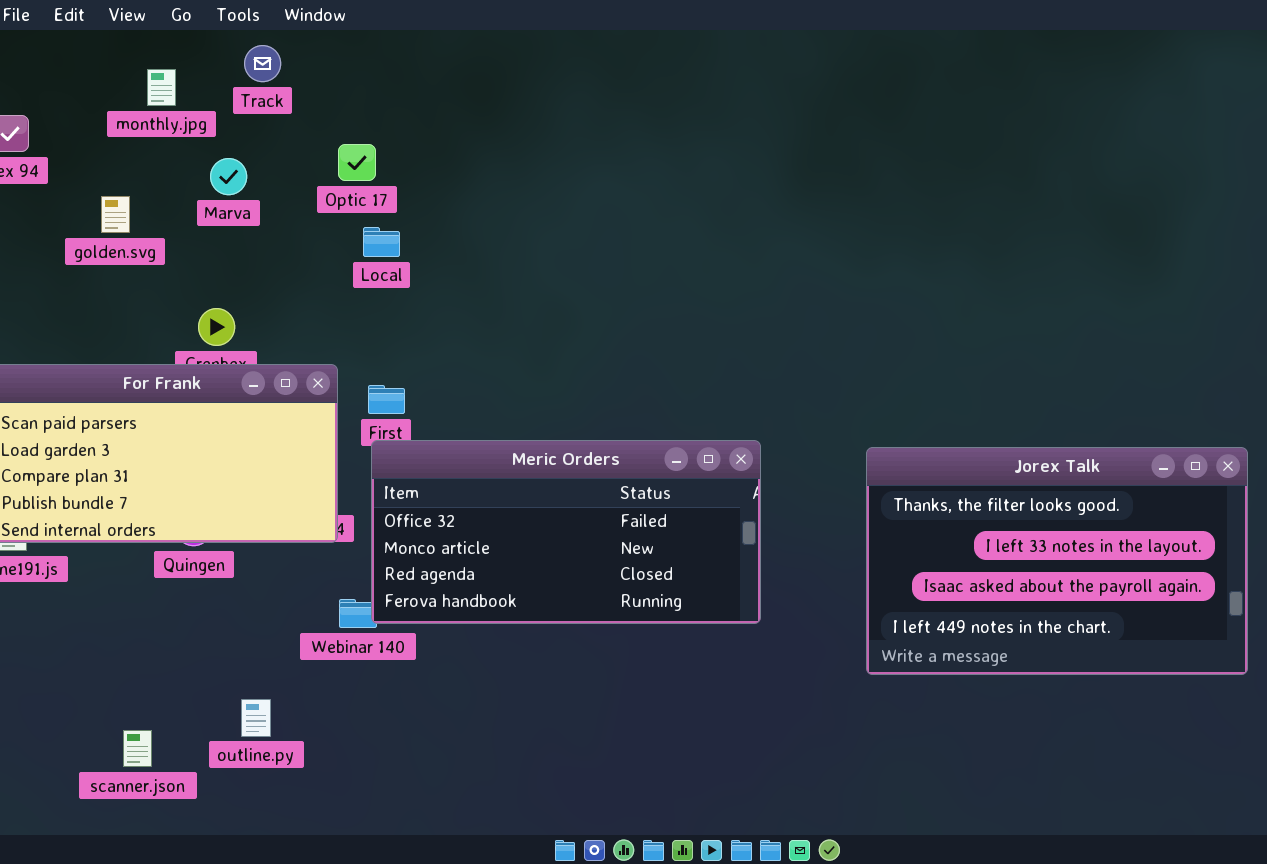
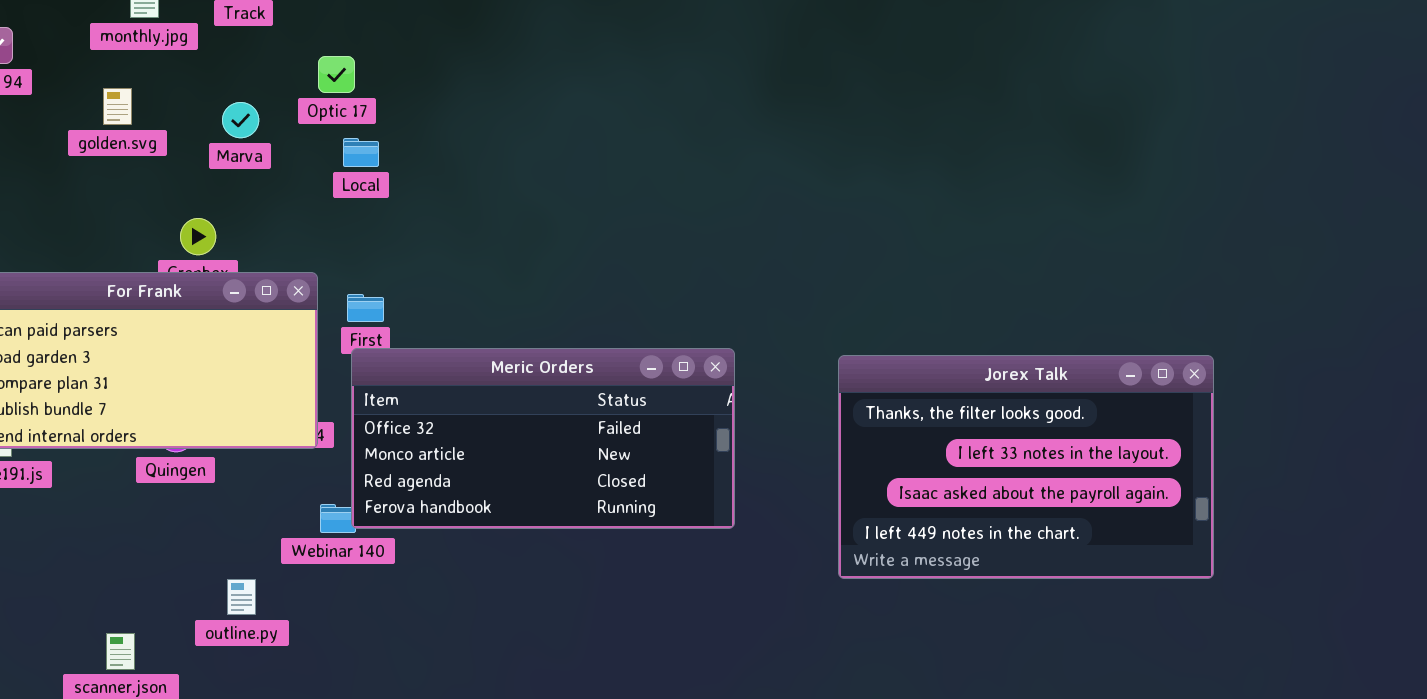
Marva: [210,158,247,195] -> [222,102,259,138], moved
golden.svg: [101,196,130,233] -> [103,88,132,125], moved
outline.py: [241,699,271,737] -> [227,579,256,615], moved

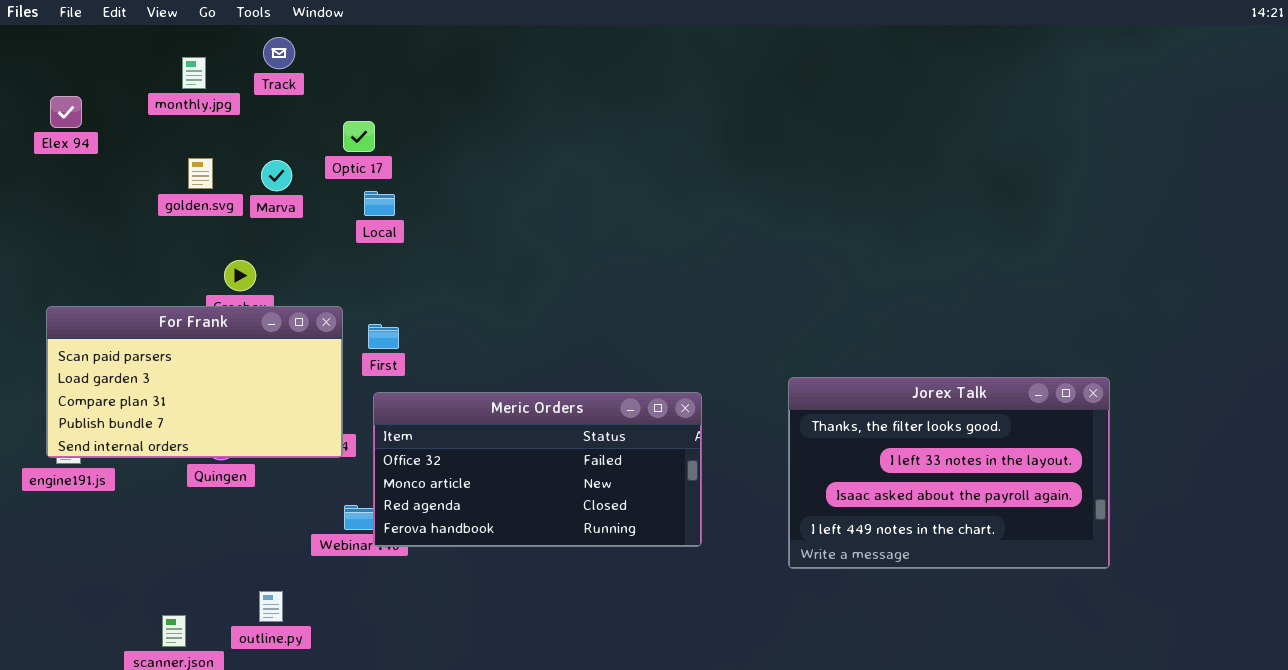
golden.svg: [103,88,132,125] -> [188,158,213,189], moved
Meric Orders: [351,348,735,529] -> [373,392,702,547], moved
outline.py: [227,579,256,615] -> [259,591,283,622], moved

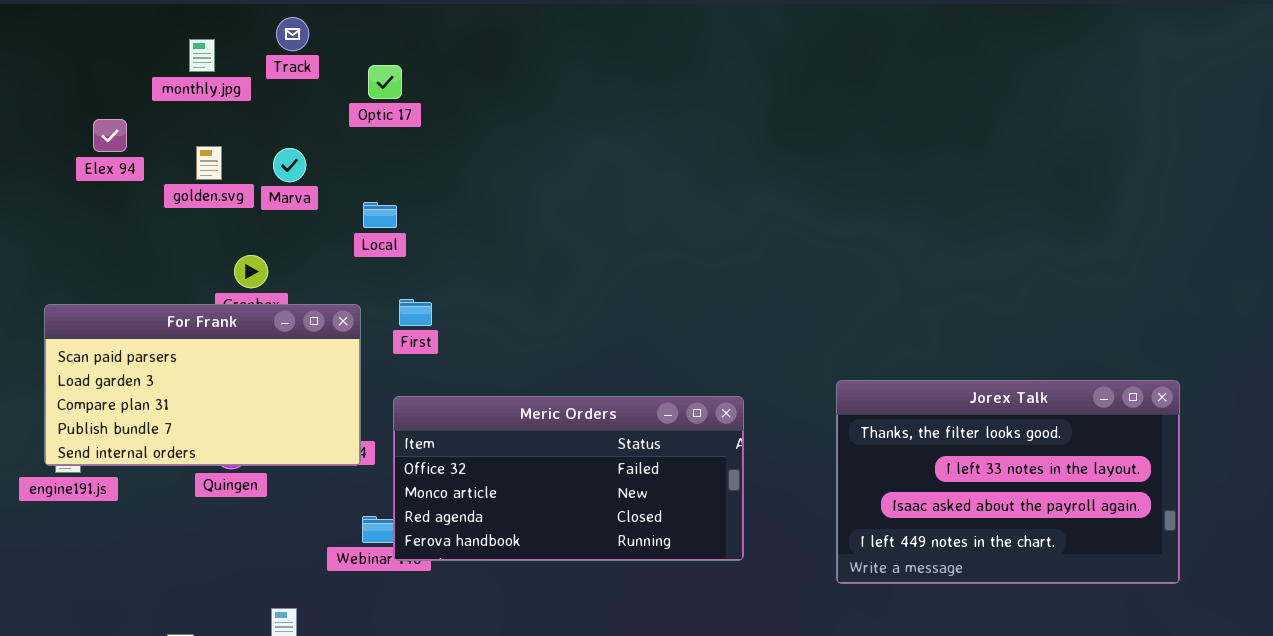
Elex 94: [50,96,82,128] -> [93,119,127,152], moved
Optic 17: [343,121,375,152] -> [368,65,402,99], moved
Local: [364,191,395,216] -> [363,202,397,228], moved
First: [368,324,399,349] -> [399,299,432,326], moved

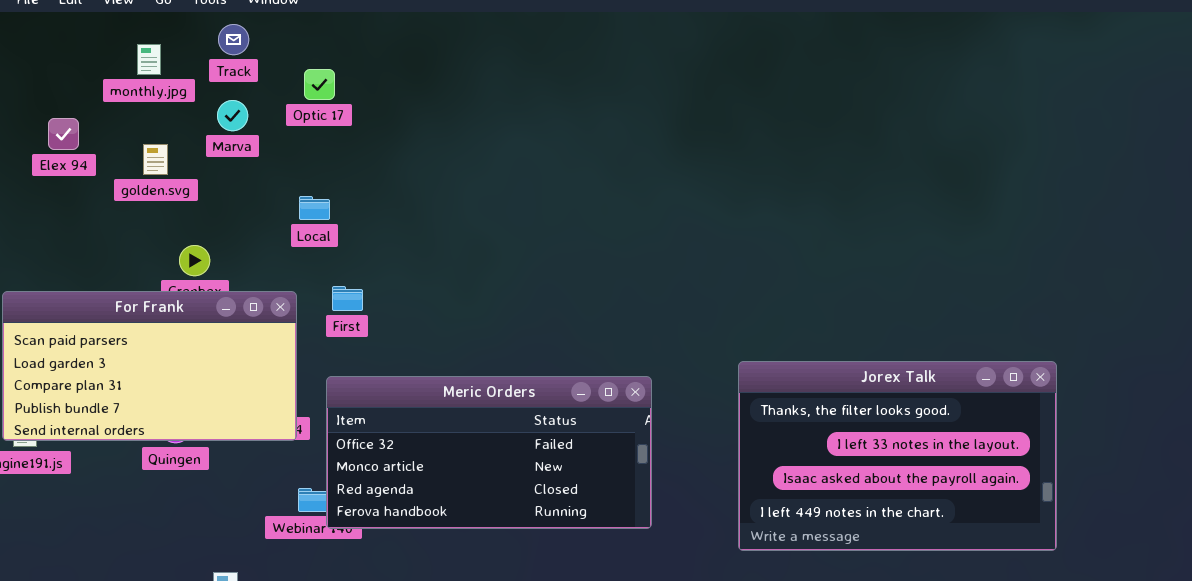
Marva: [273,148,306,182] -> [217,100,248,131], moved

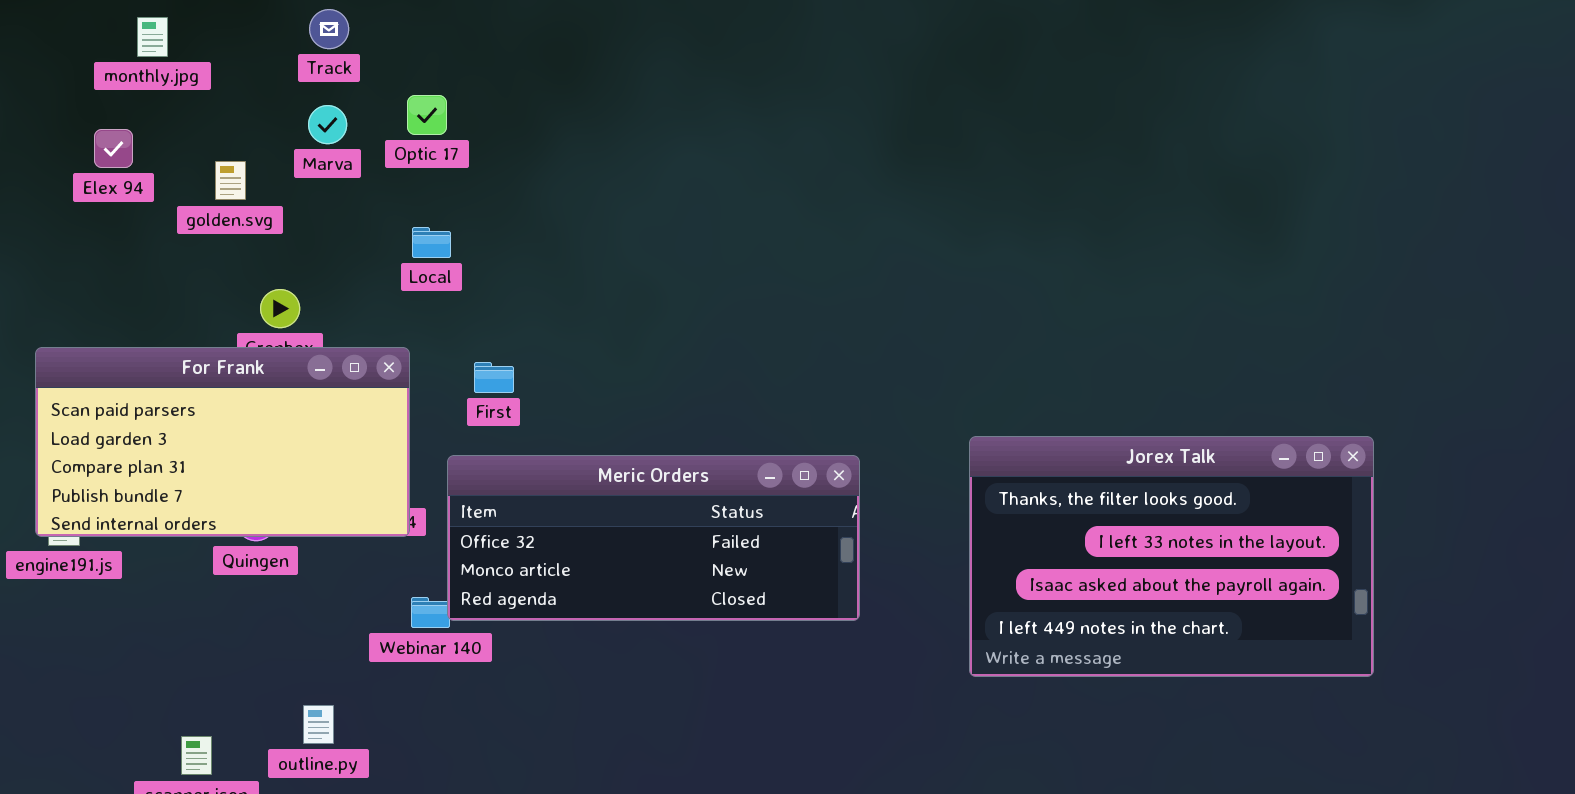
monthly.jpg: [137,44,161,75] -> [137,17,168,57], moved
Optic 17: [304,69,335,100] -> [407,95,447,135], moved
First: [332,286,363,311] -> [474,362,514,393], moved
Meric Orders: [326,376,652,529] -> [447,455,860,621], resized

